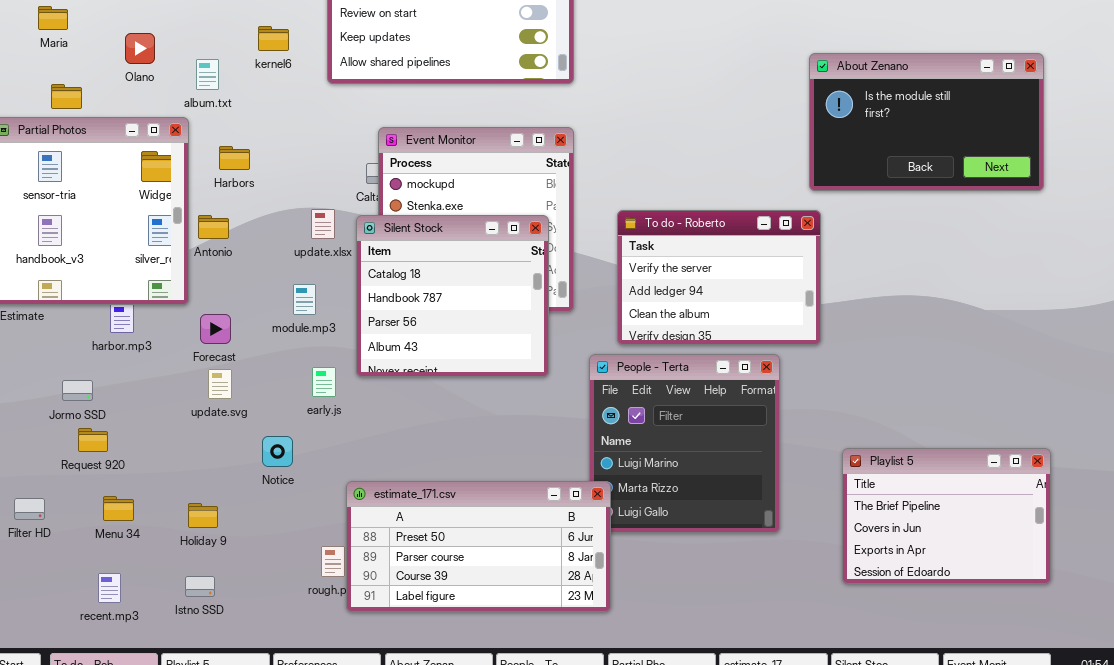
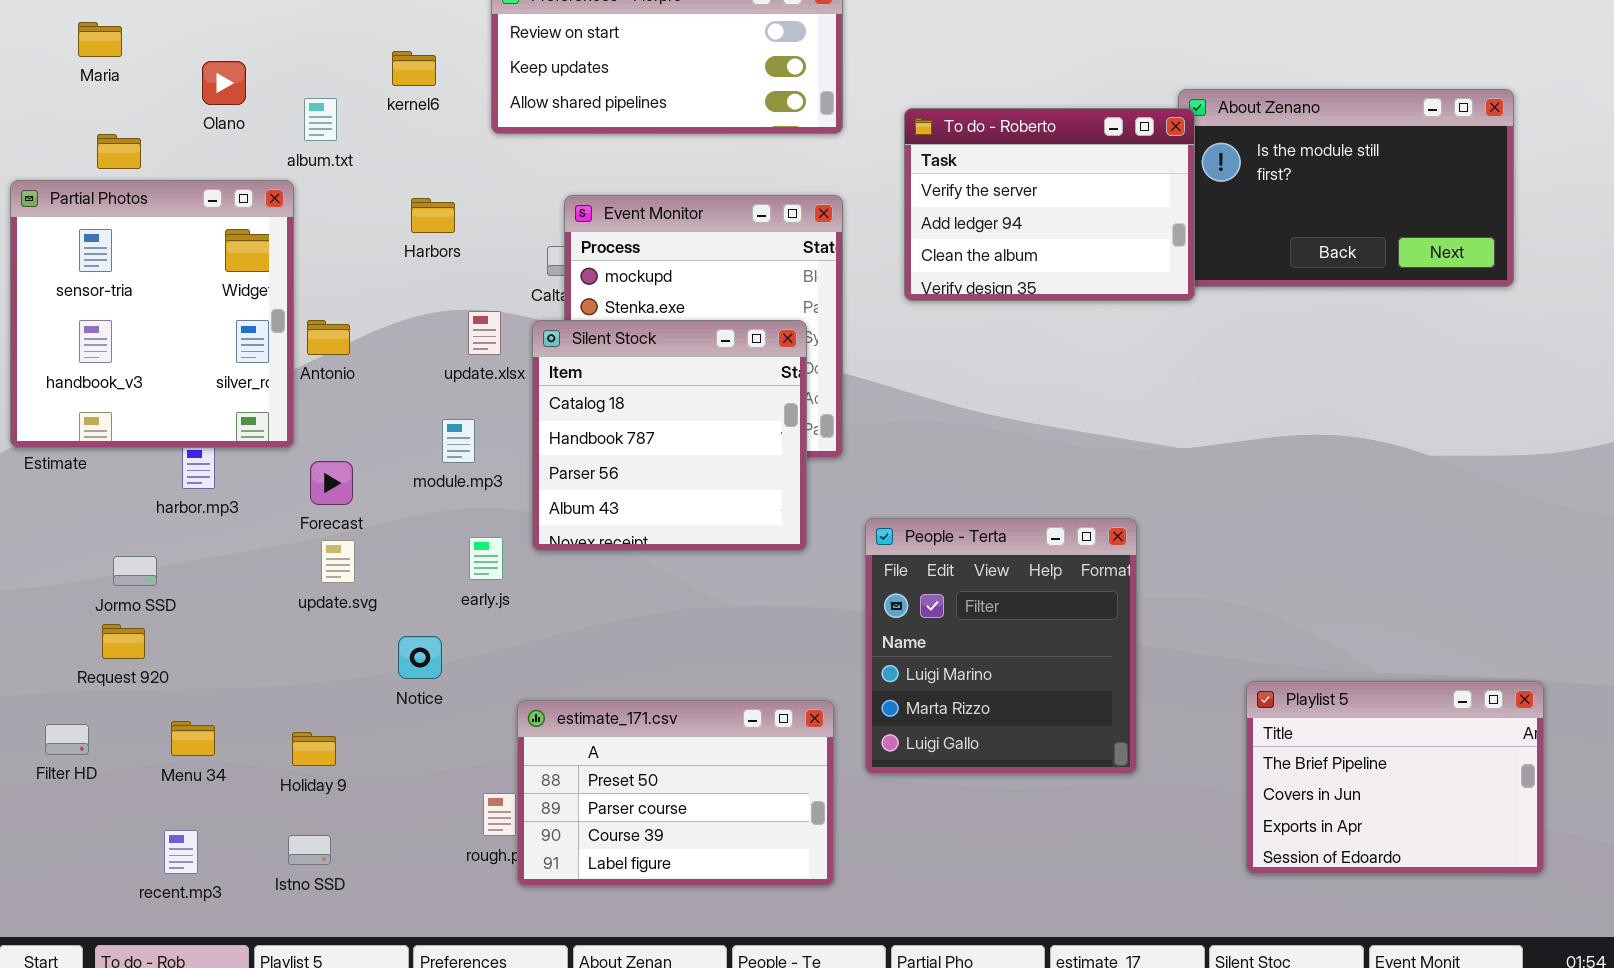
Harbors: [219,146,250,170] -> [411,198,455,233], moved
To do - Roberto: [617,210,821,345] -> [904,108,1195,301], moved
Request 920: [78,428,108,452] -> [102,624,145,659], moved
Playlist 5: [842,448,1051,584] -> [1246,681,1544,874], moved
estimate_171.csv: [346,481,611,612] -> [517,700,834,886], resized

